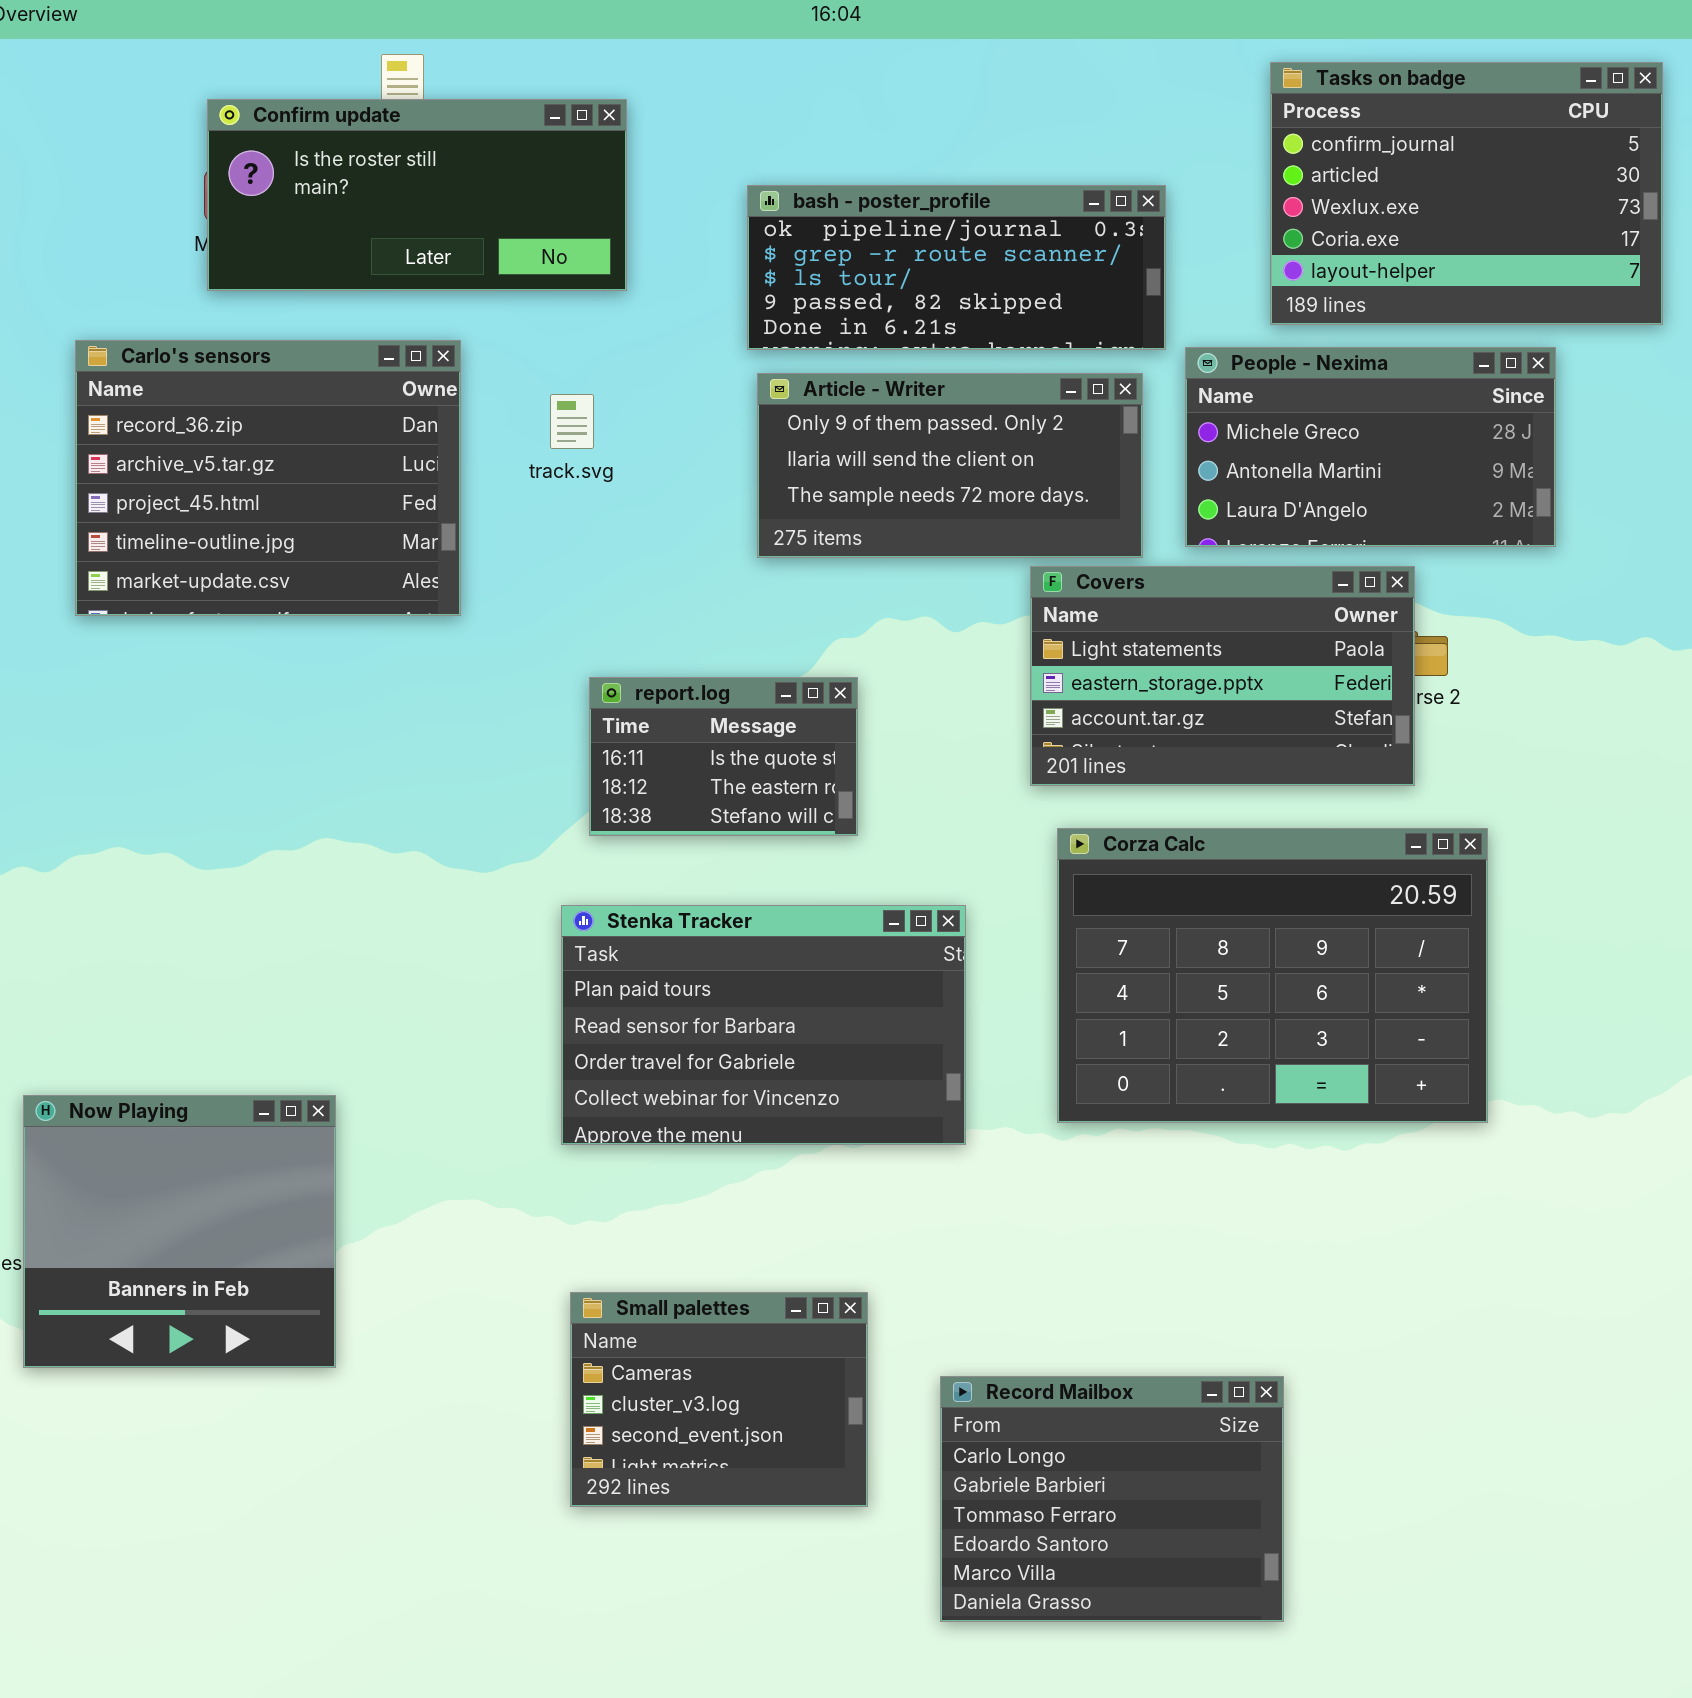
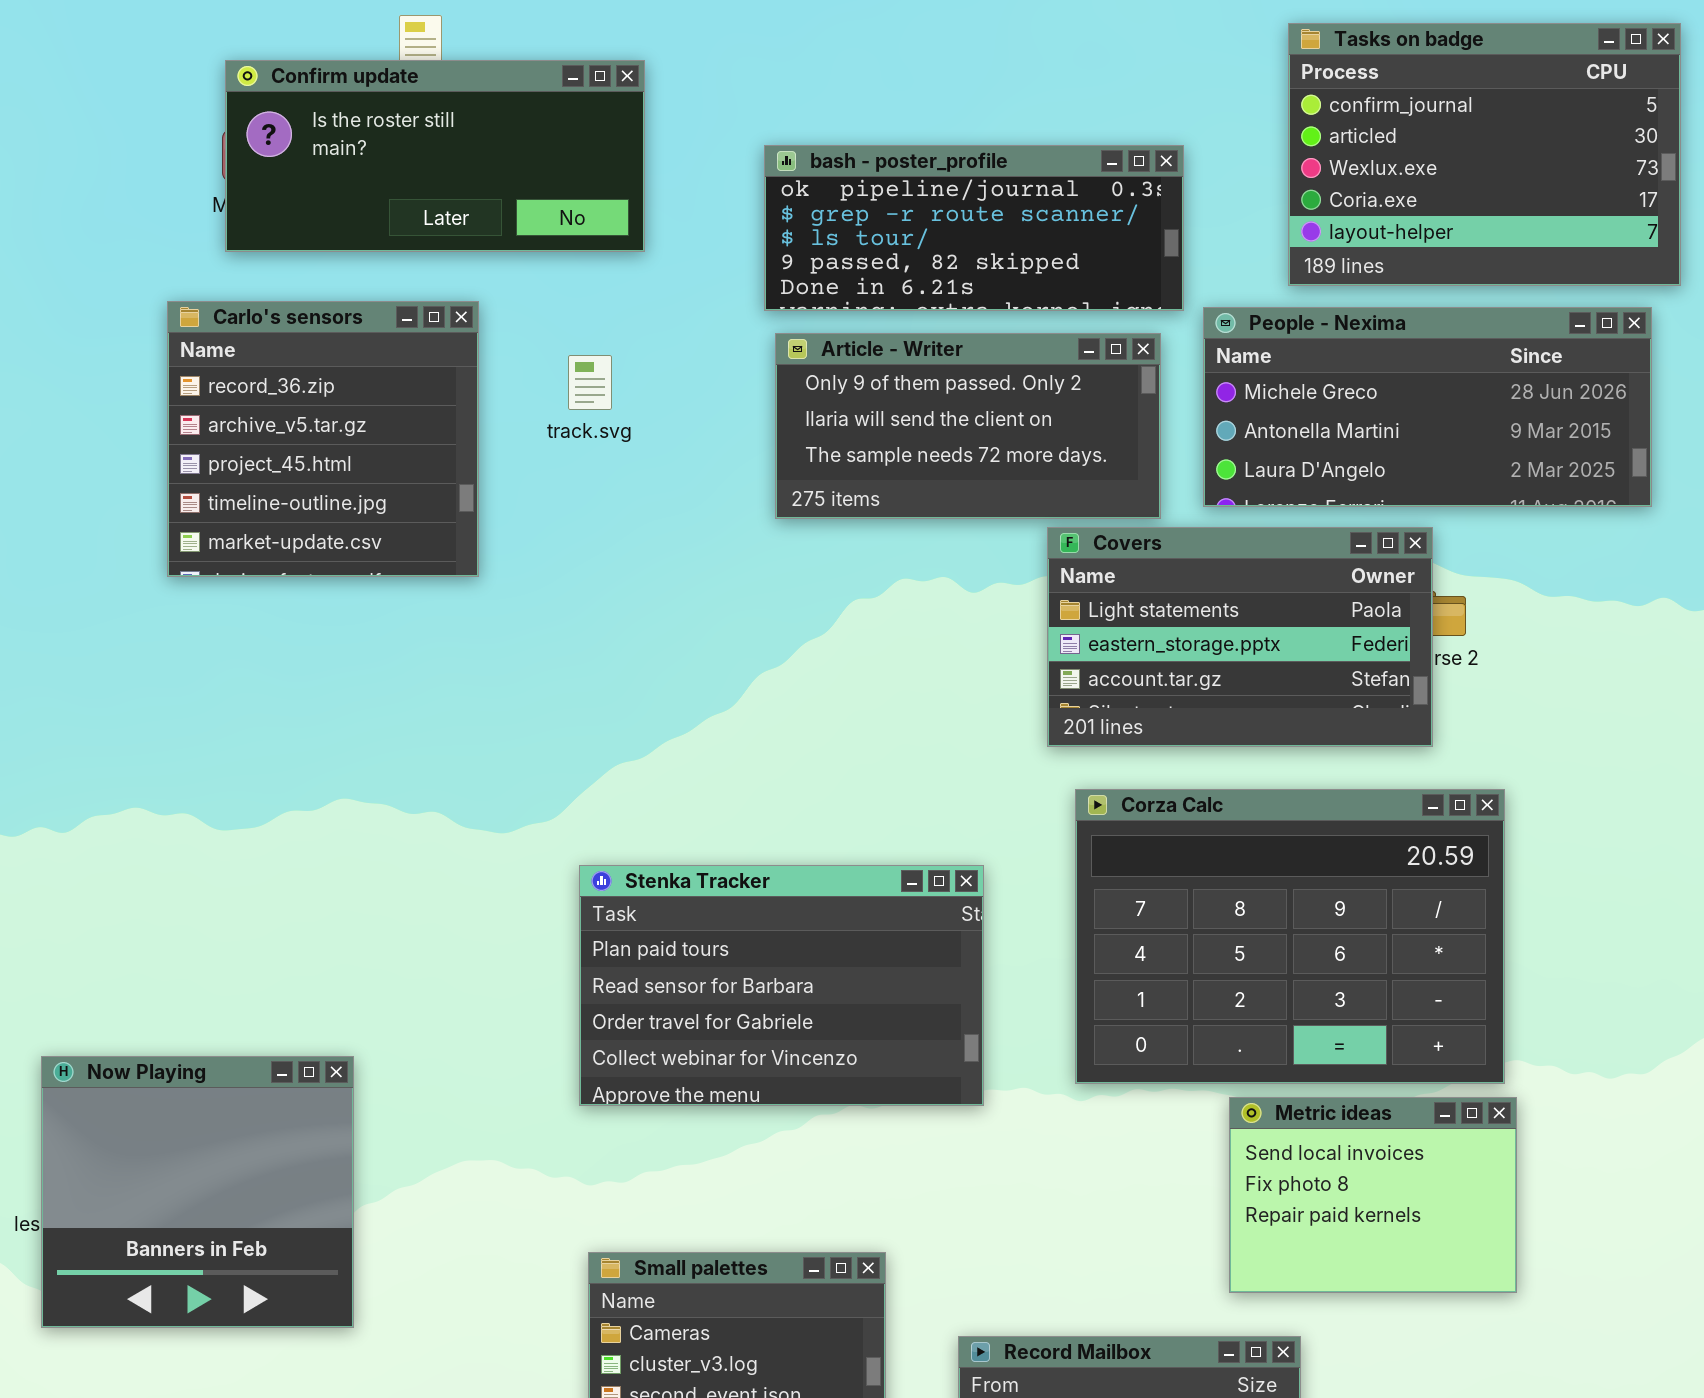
Carlo's sensors: [75,340,461,616] -> [167,301,479,577], resized
People - Nexima: [1185,347,1556,547] -> [1203,307,1652,507], resized
report.log: [589,677,858,836] -> none, closed
Metric ideas: none -> [1229,1097,1517,1293], opened

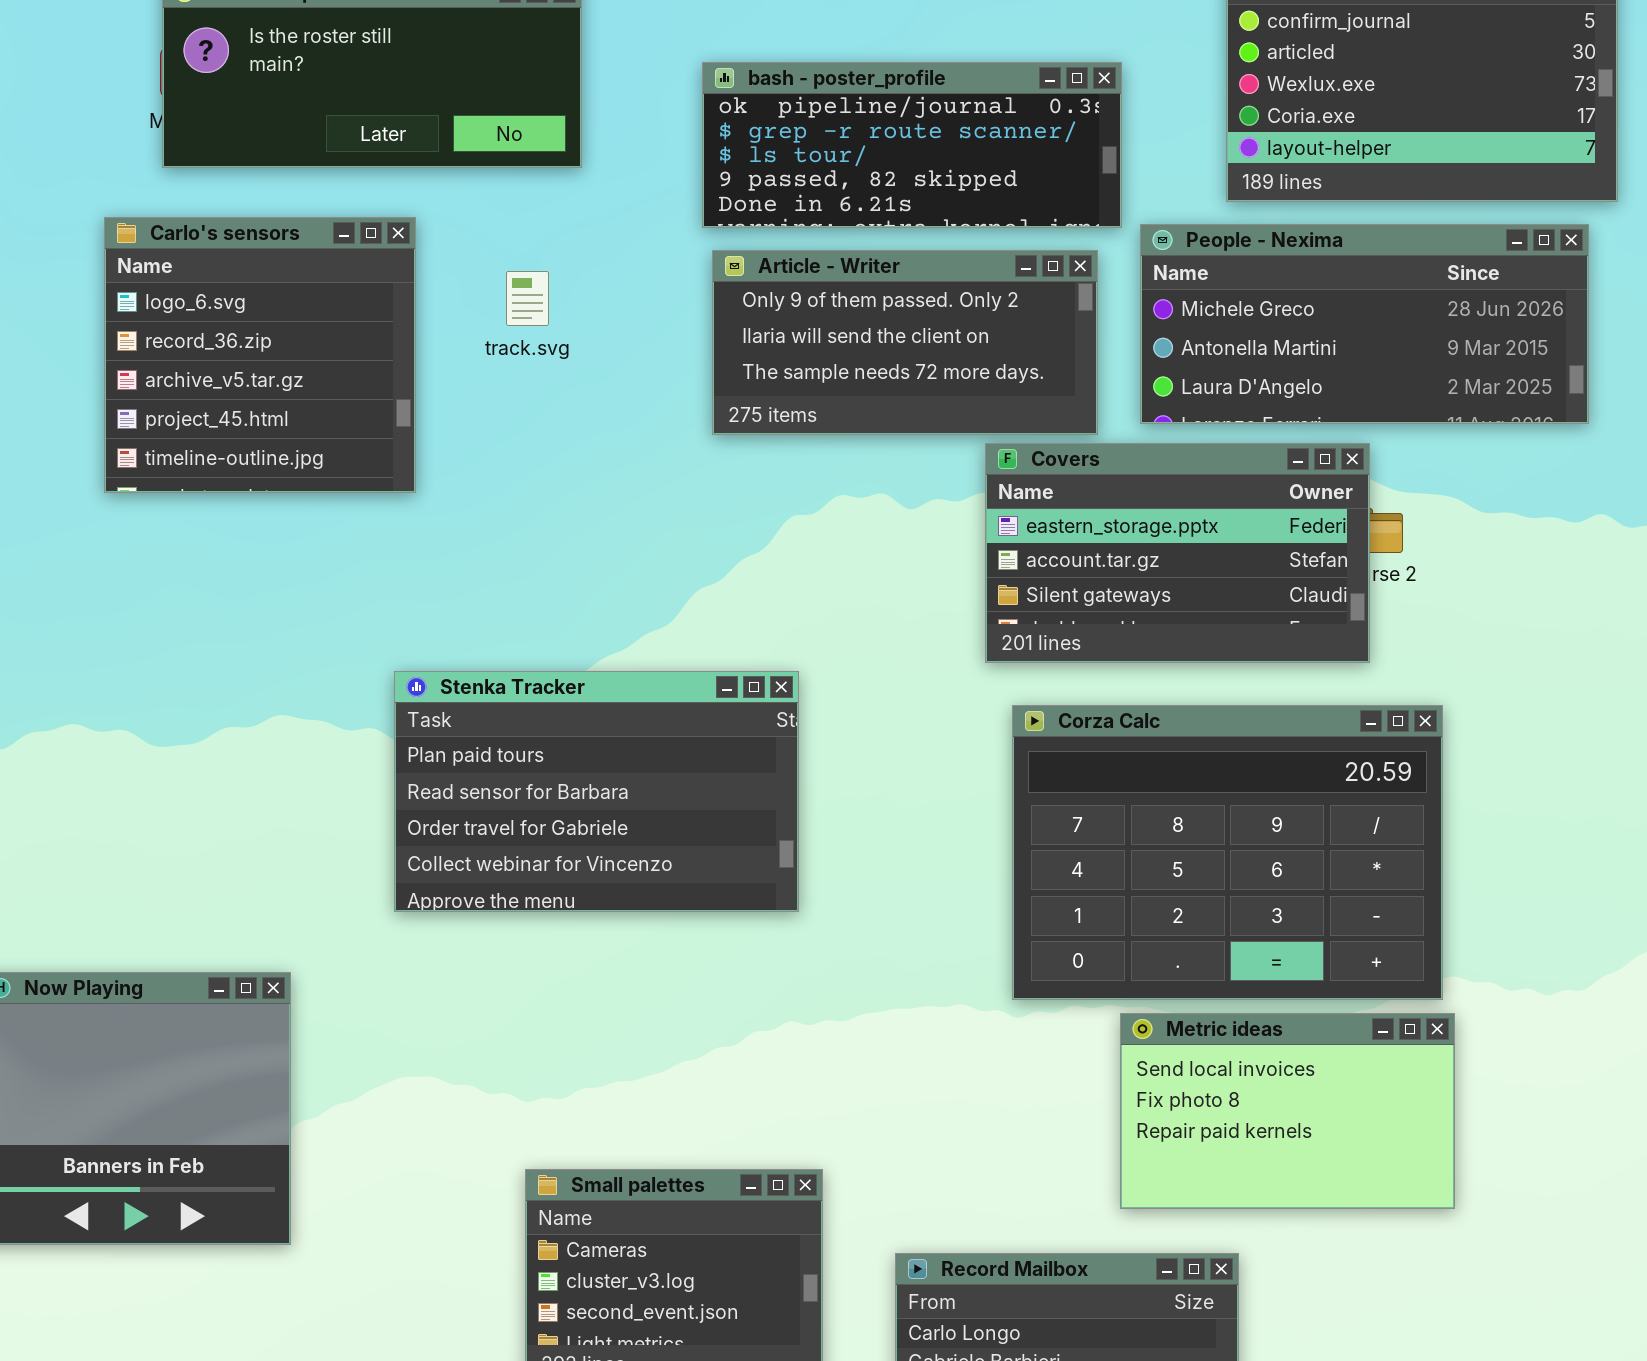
Carlo's sensors: [167,301,479,577] -> [104,217,416,493], scrolled up 1 row
Covers: [1047,527,1433,747] -> [985,443,1370,663], scrolled down 1 row
Stenka Tracker: [579,865,984,1106] -> [394,671,799,912], moved
Metric ideas: [1229,1097,1517,1293] -> [1120,1013,1455,1209], resized

